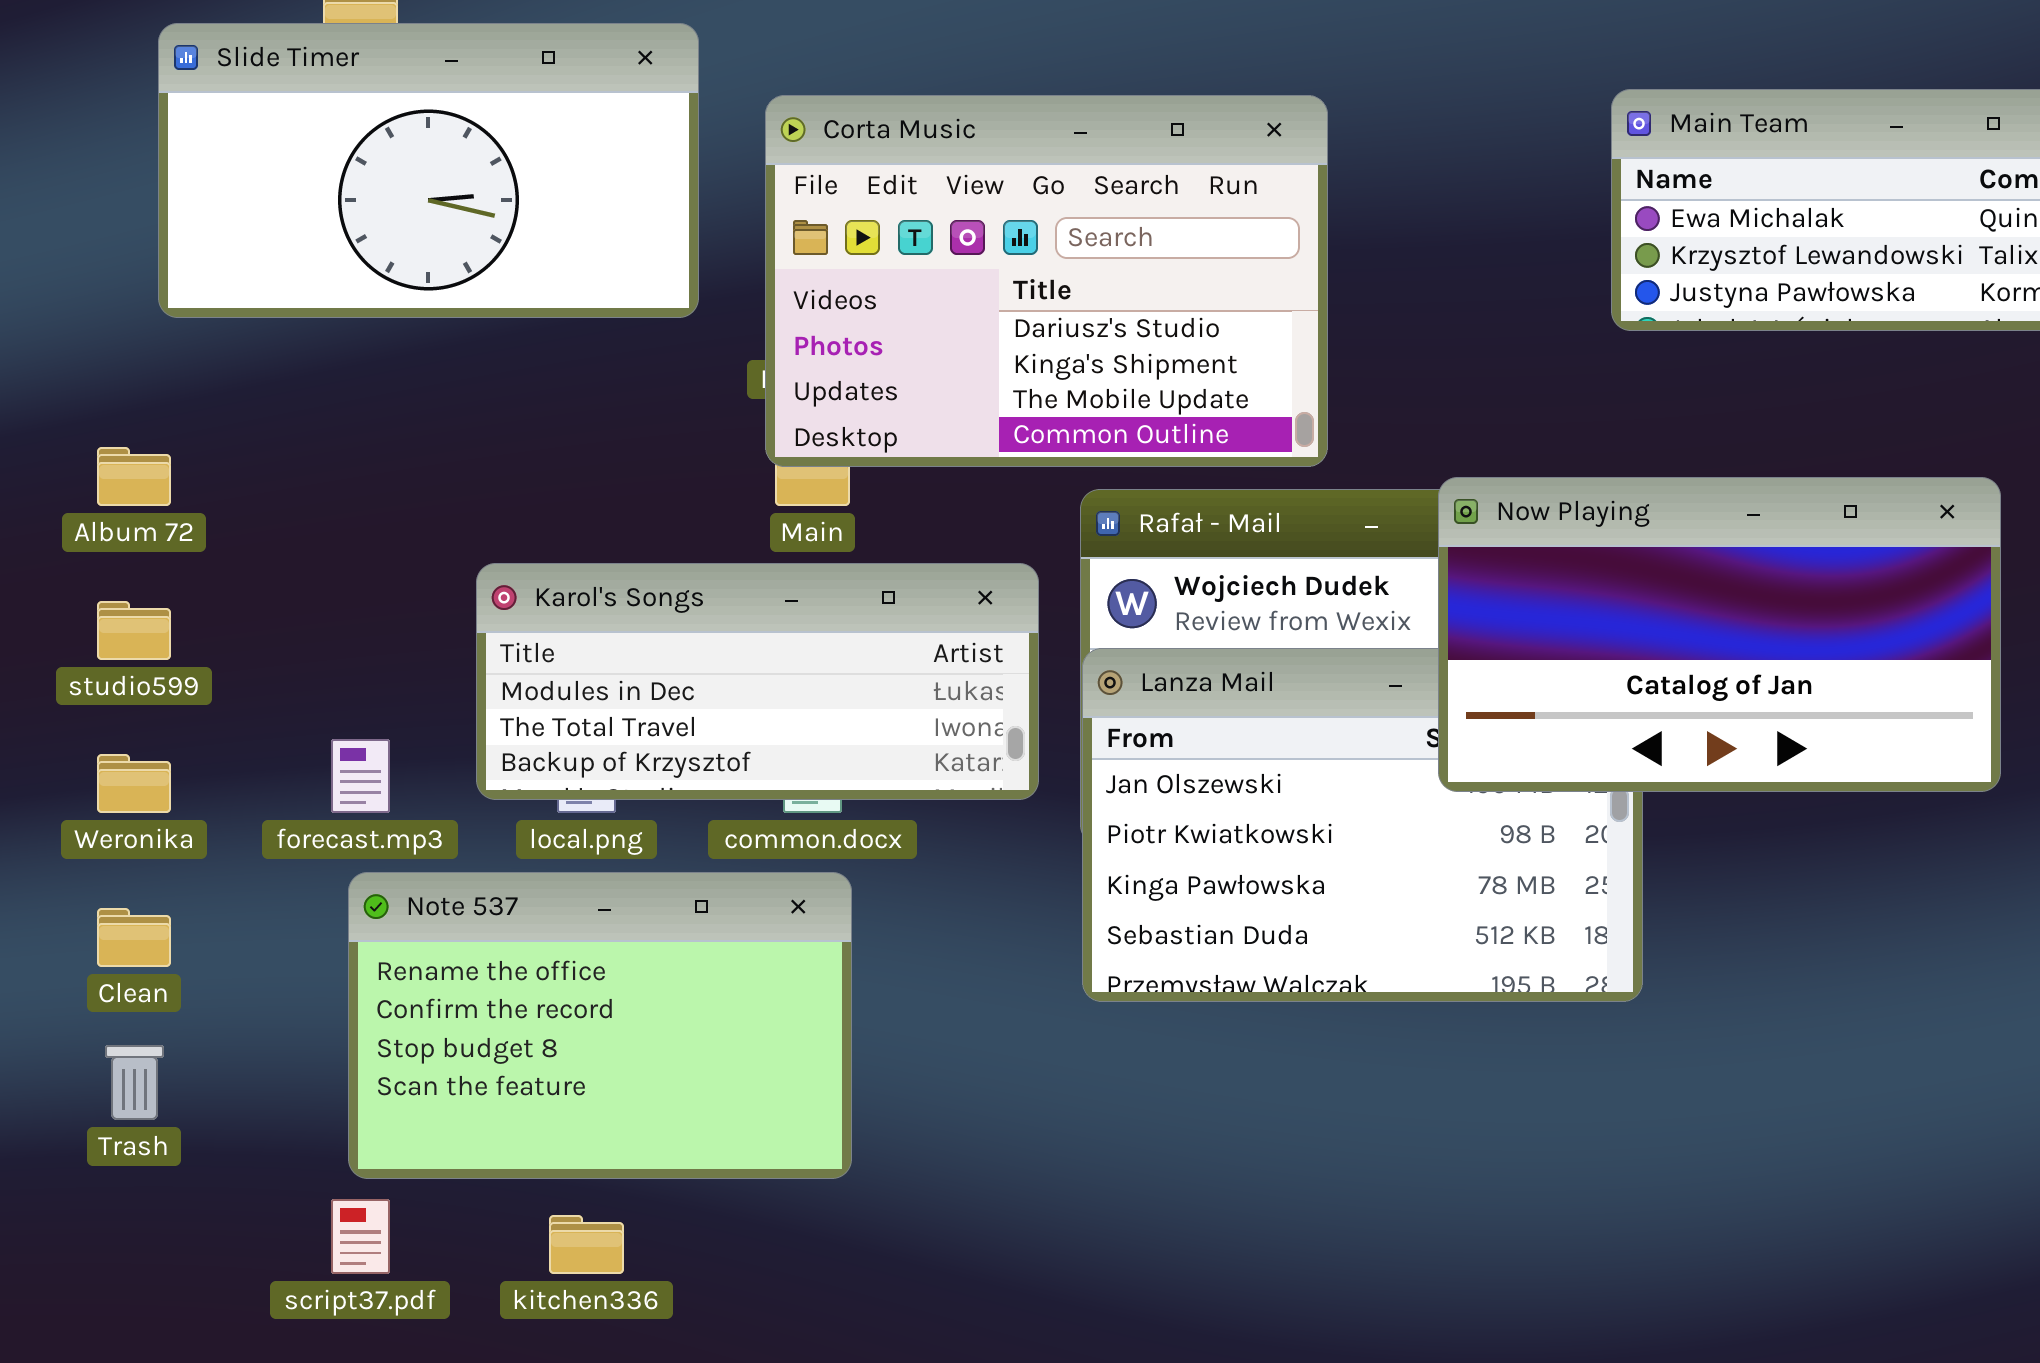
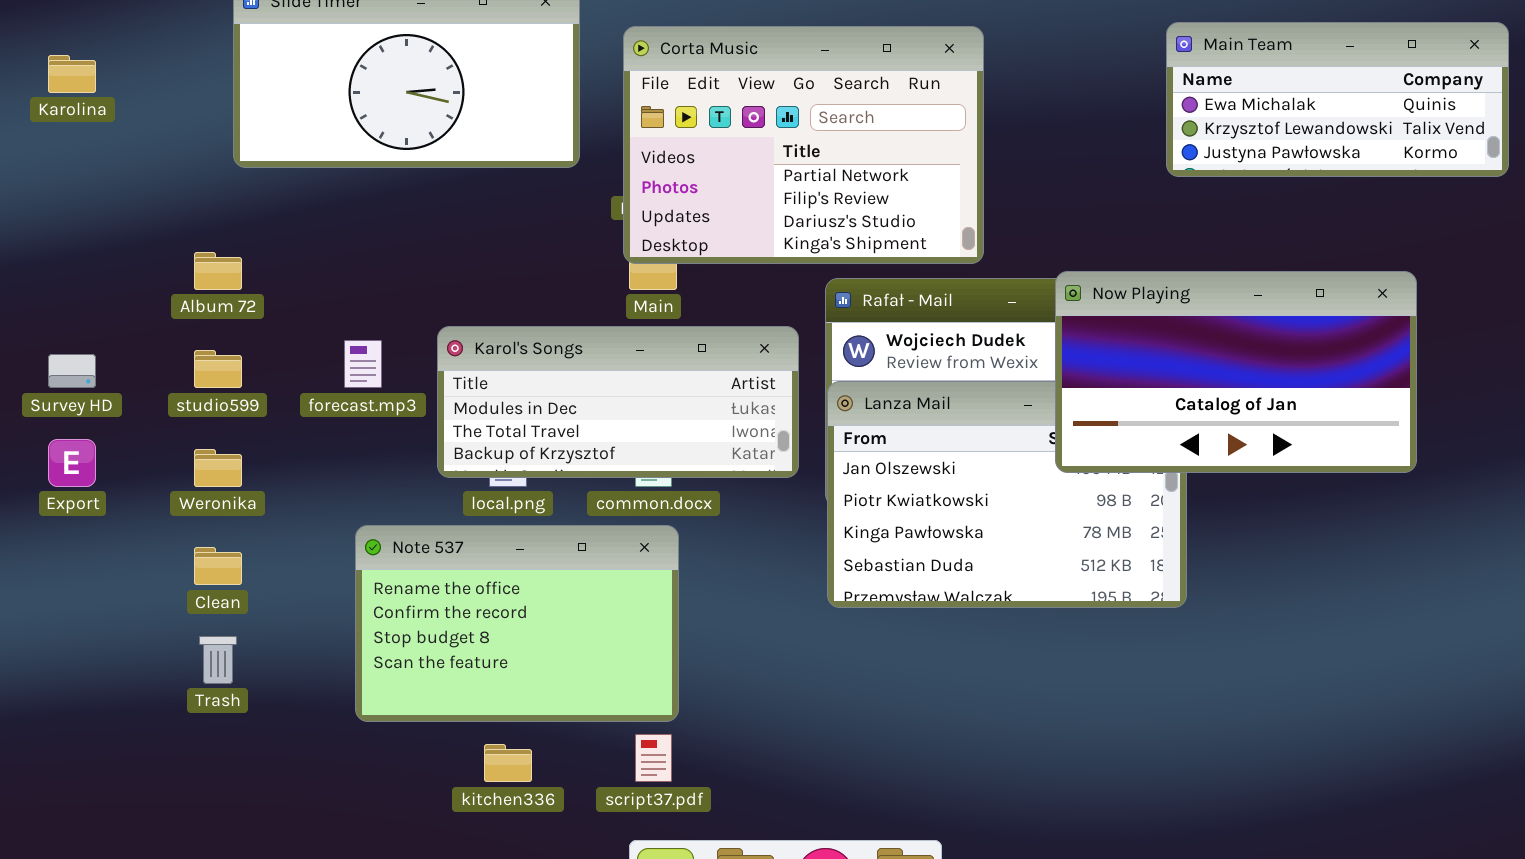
Corta Music: [765,95,1328,467] -> [623,26,984,264], scrolled up 2 rows
forecast.mp3: [331,739,390,813] -> [344,340,382,388], moved
script37.pdf: [331,1199,390,1274] -> [635,734,672,782], moved

